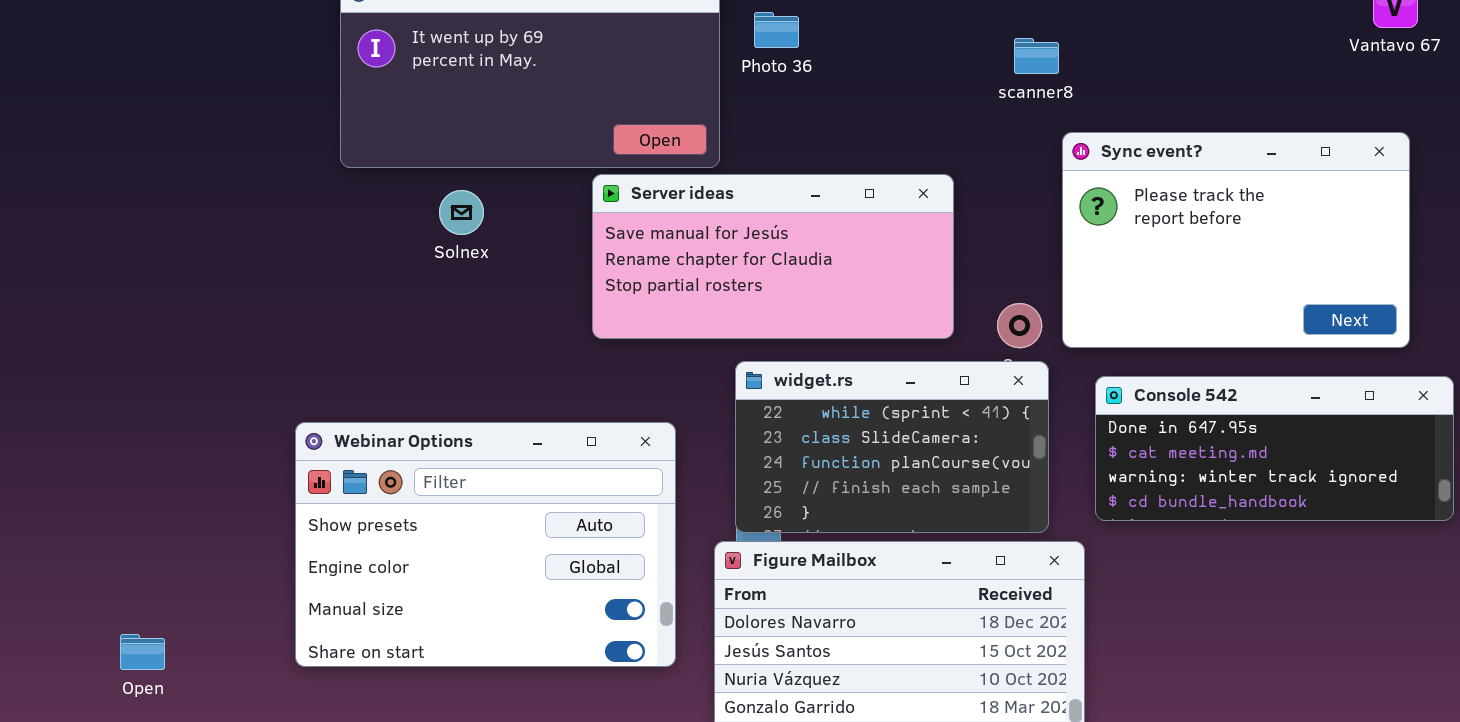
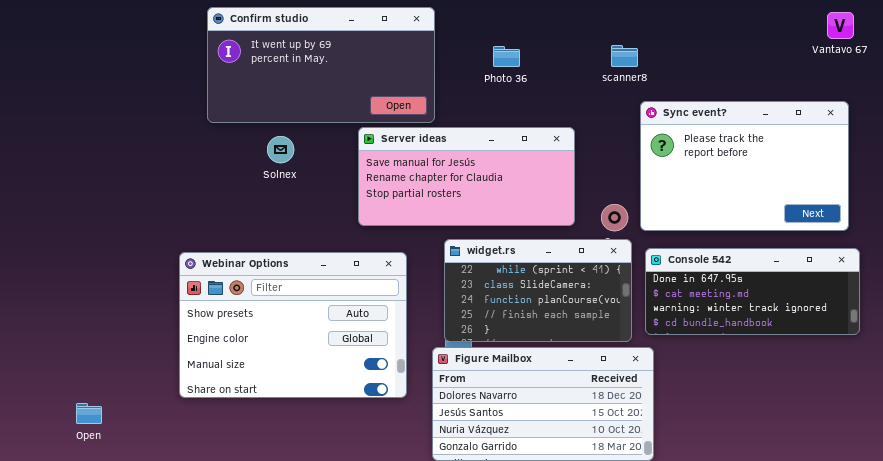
Photo 36: [754,12,799,48] -> [493,46,520,67], moved
Console 542: [1095,376,1454,521] -> [645,248,860,335], moved
Webinar Options: [295,422,676,667] -> [179,252,407,398], moved

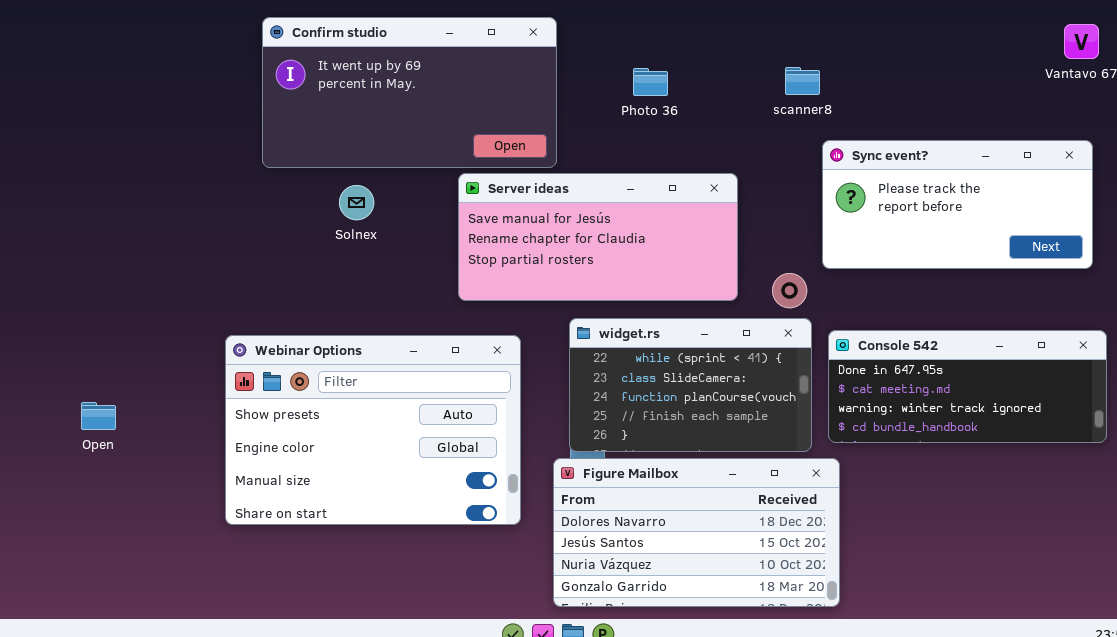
Sync event?: [640,101,849,231] -> [822,140,1093,269], resized
Open: [76,403,102,424] -> [81,402,116,430], moved

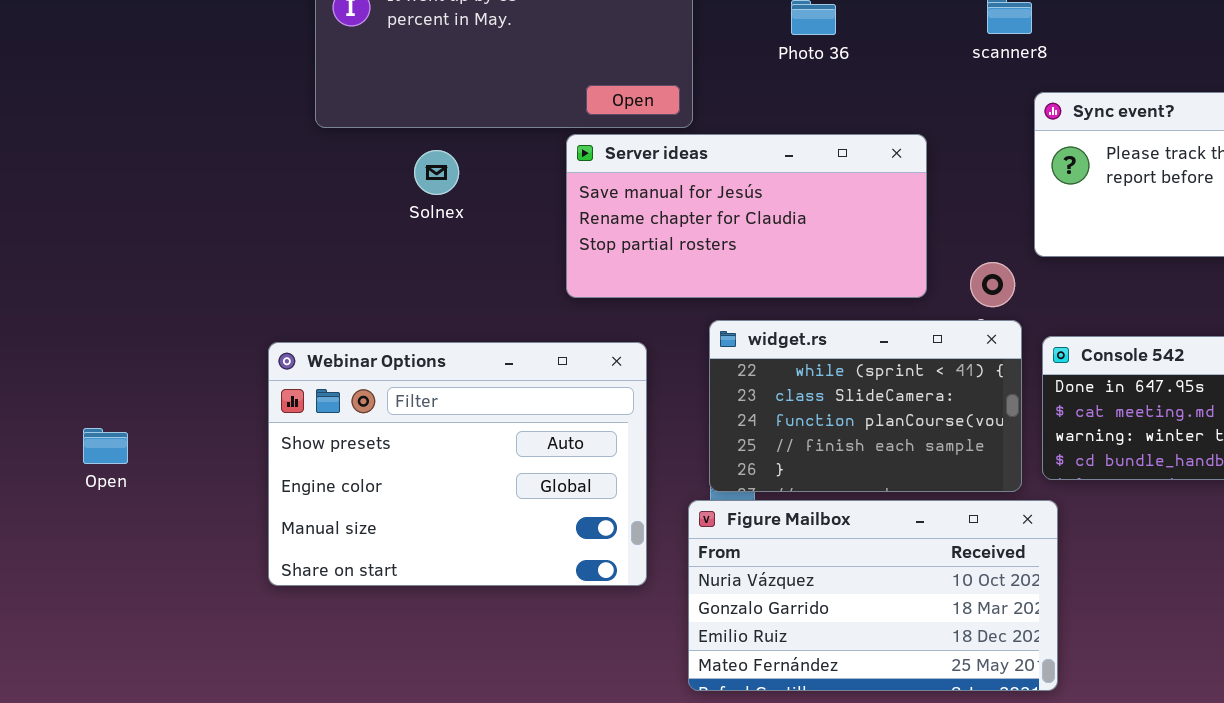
Figure Mailbox: [553,458,840,607] -> [688,500,1058,691], scrolled down 2 rows

